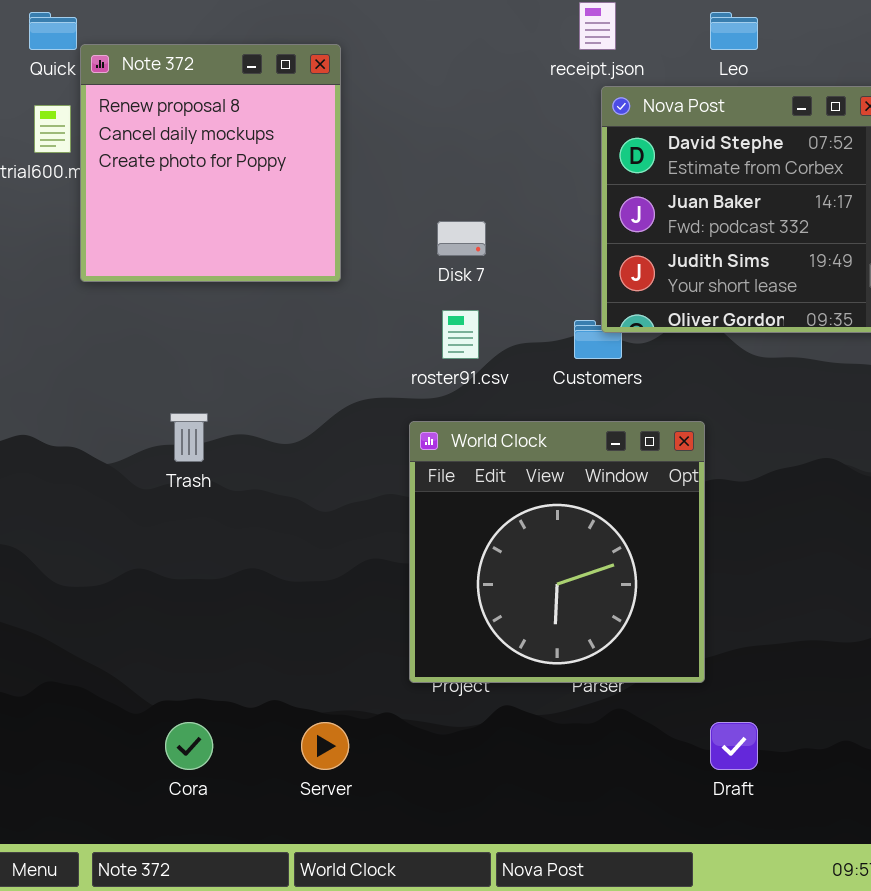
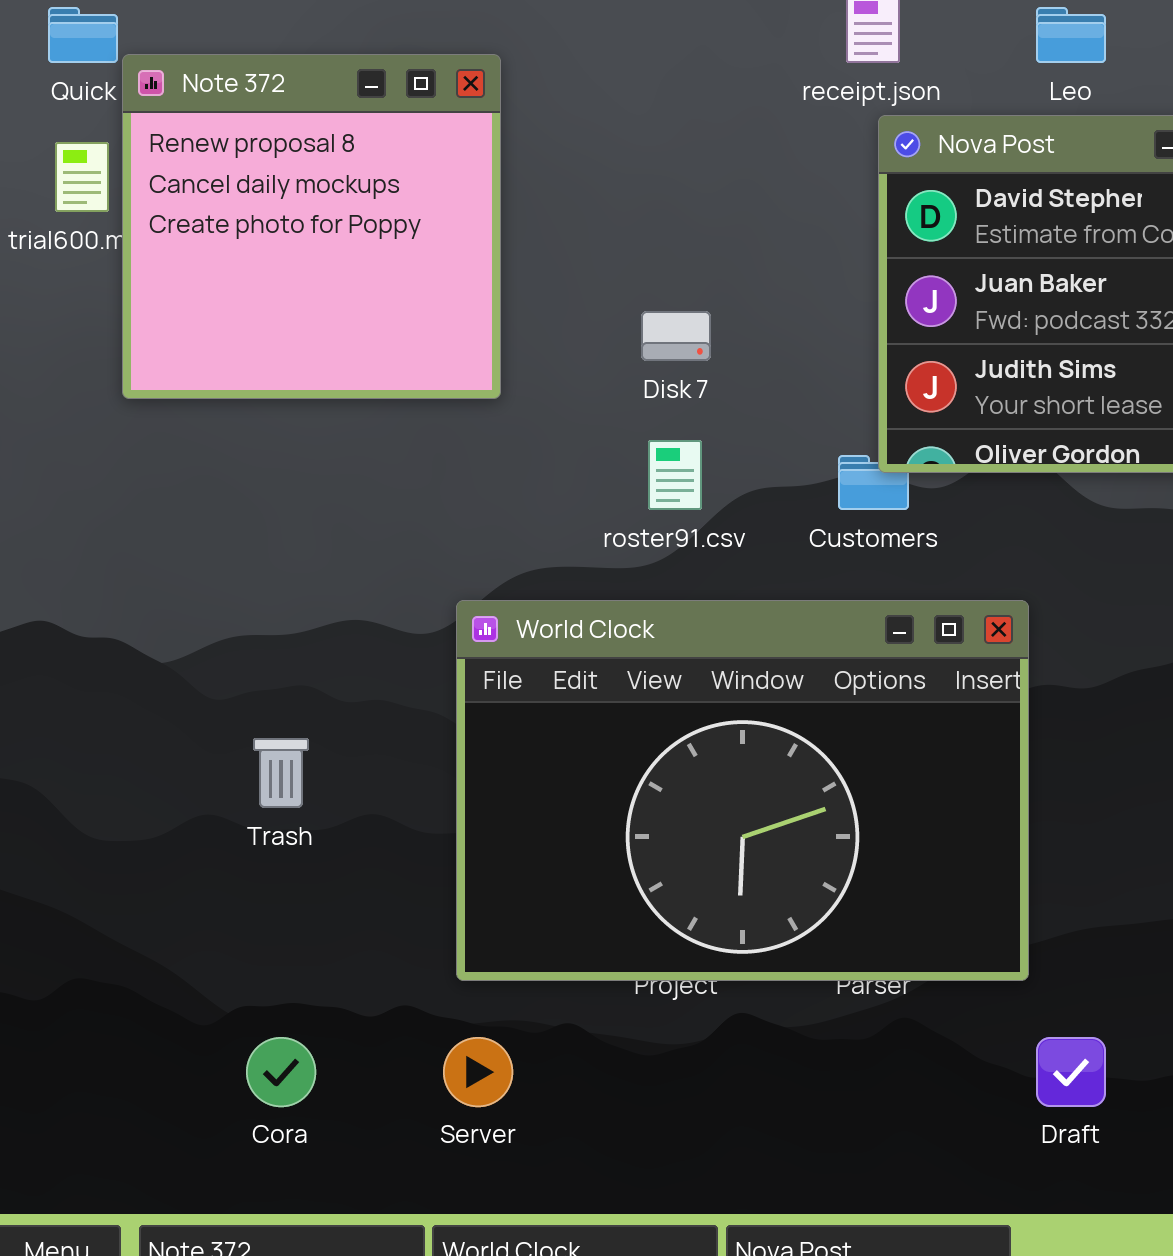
Trash: [170,413,208,462] -> [253,738,309,808], moved
World Clock: [409,421,705,683] -> [456,600,1029,981], resized

